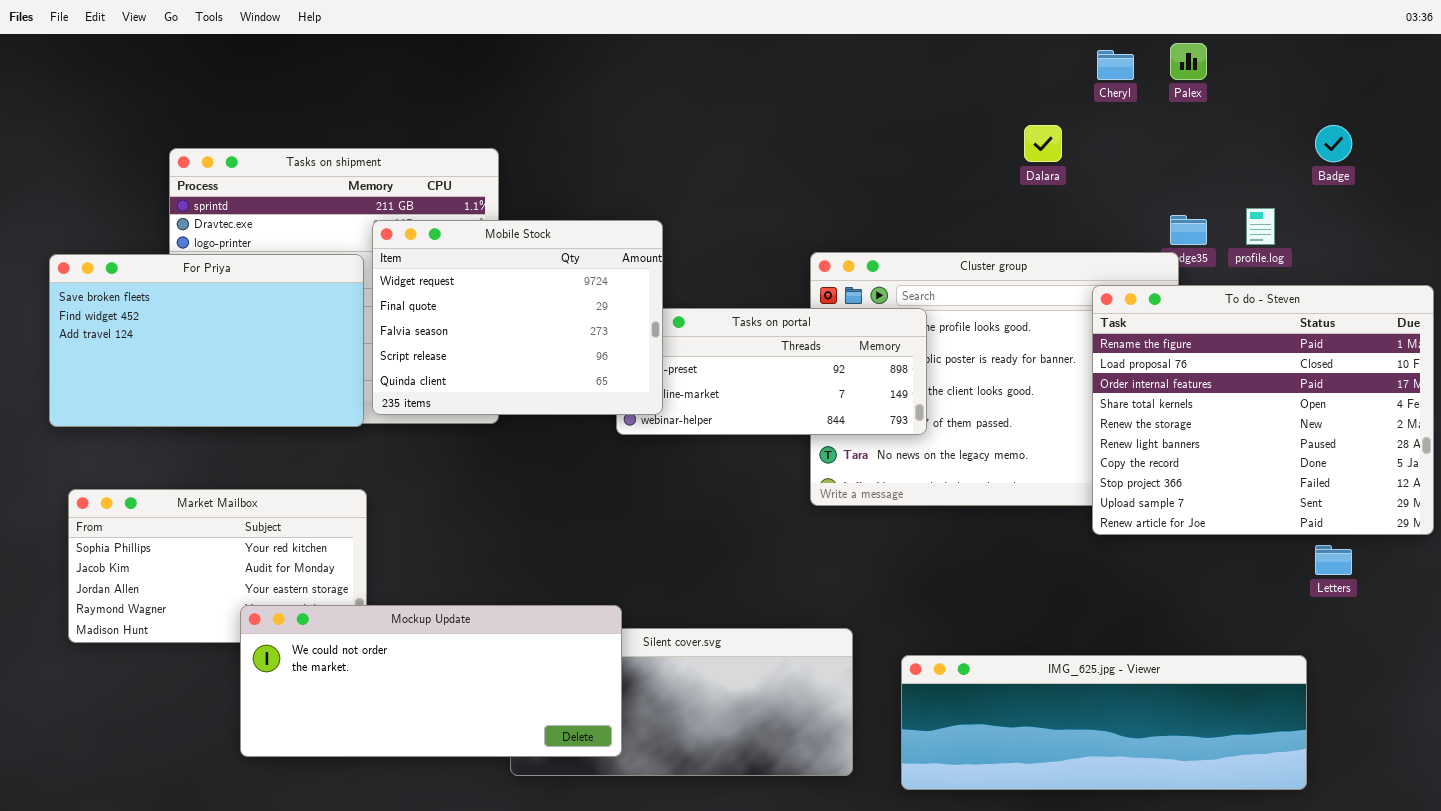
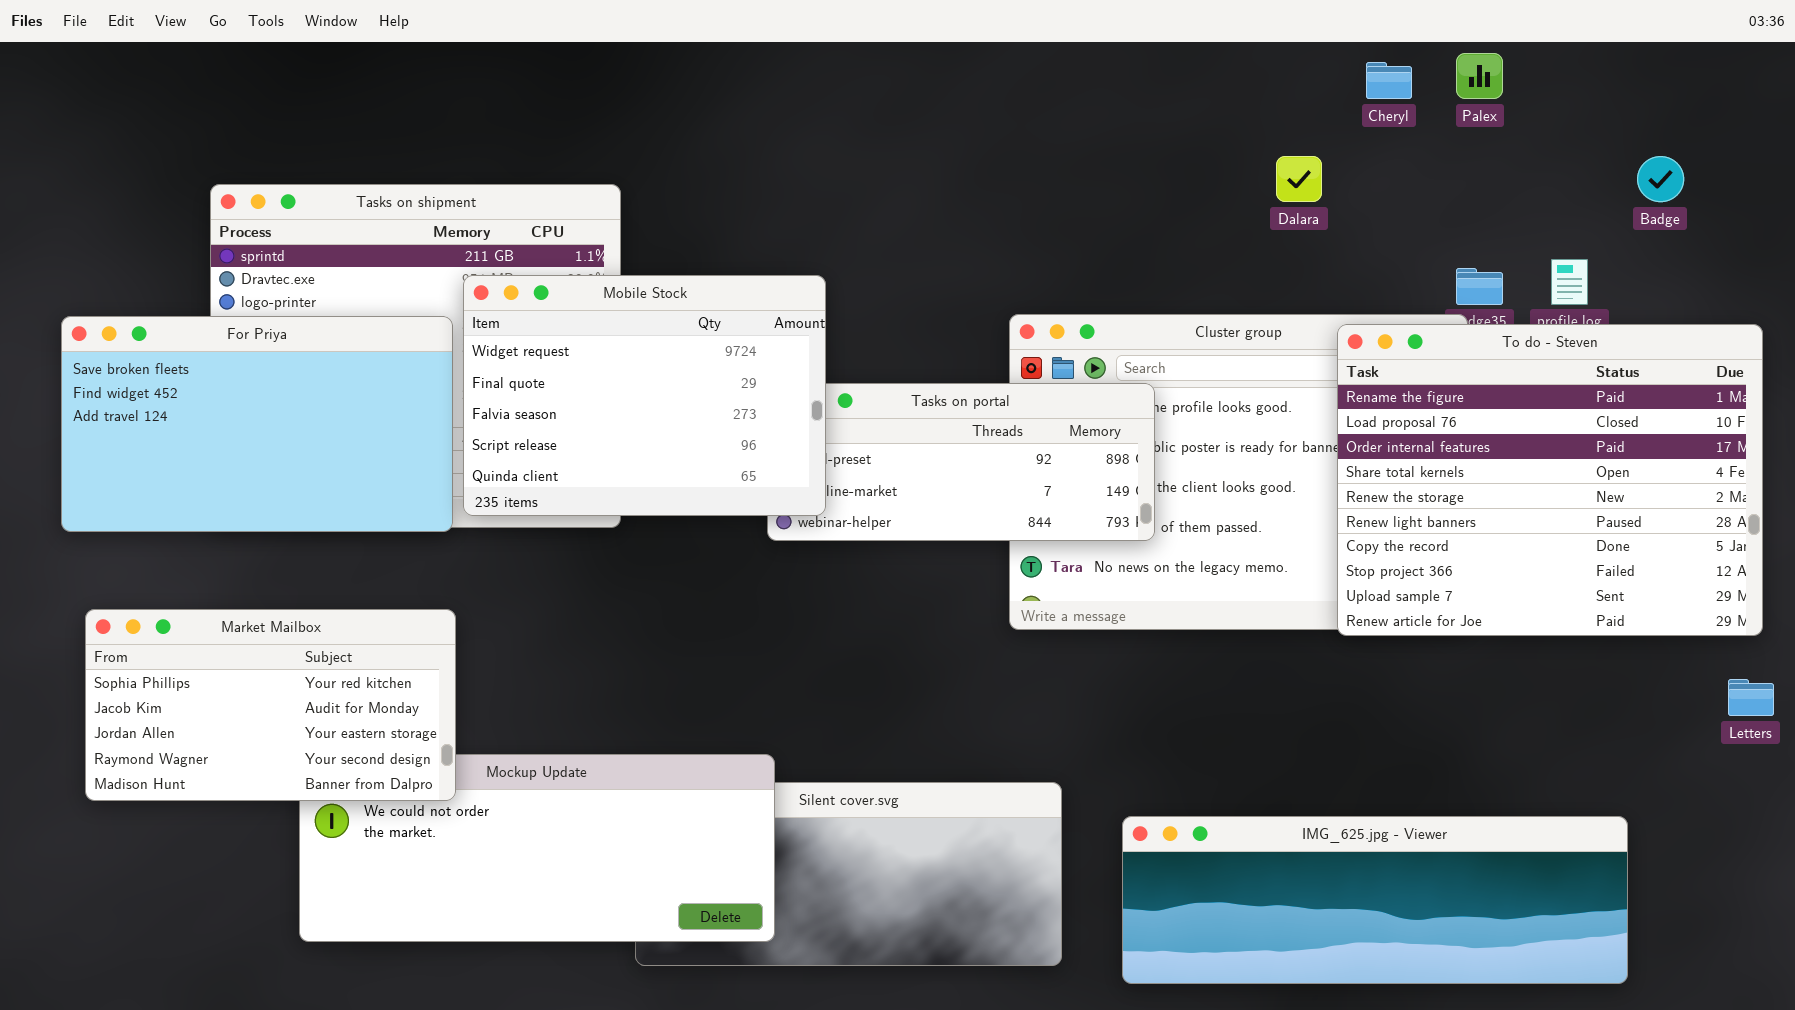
To do - Steven: [1092,285,1434,535] -> [1337,324,1763,636], moved
Market Mailbox: [68,489,367,643] -> [85,609,456,801], raised
Letters: [1315,545,1352,575] -> [1728,679,1774,716], moved

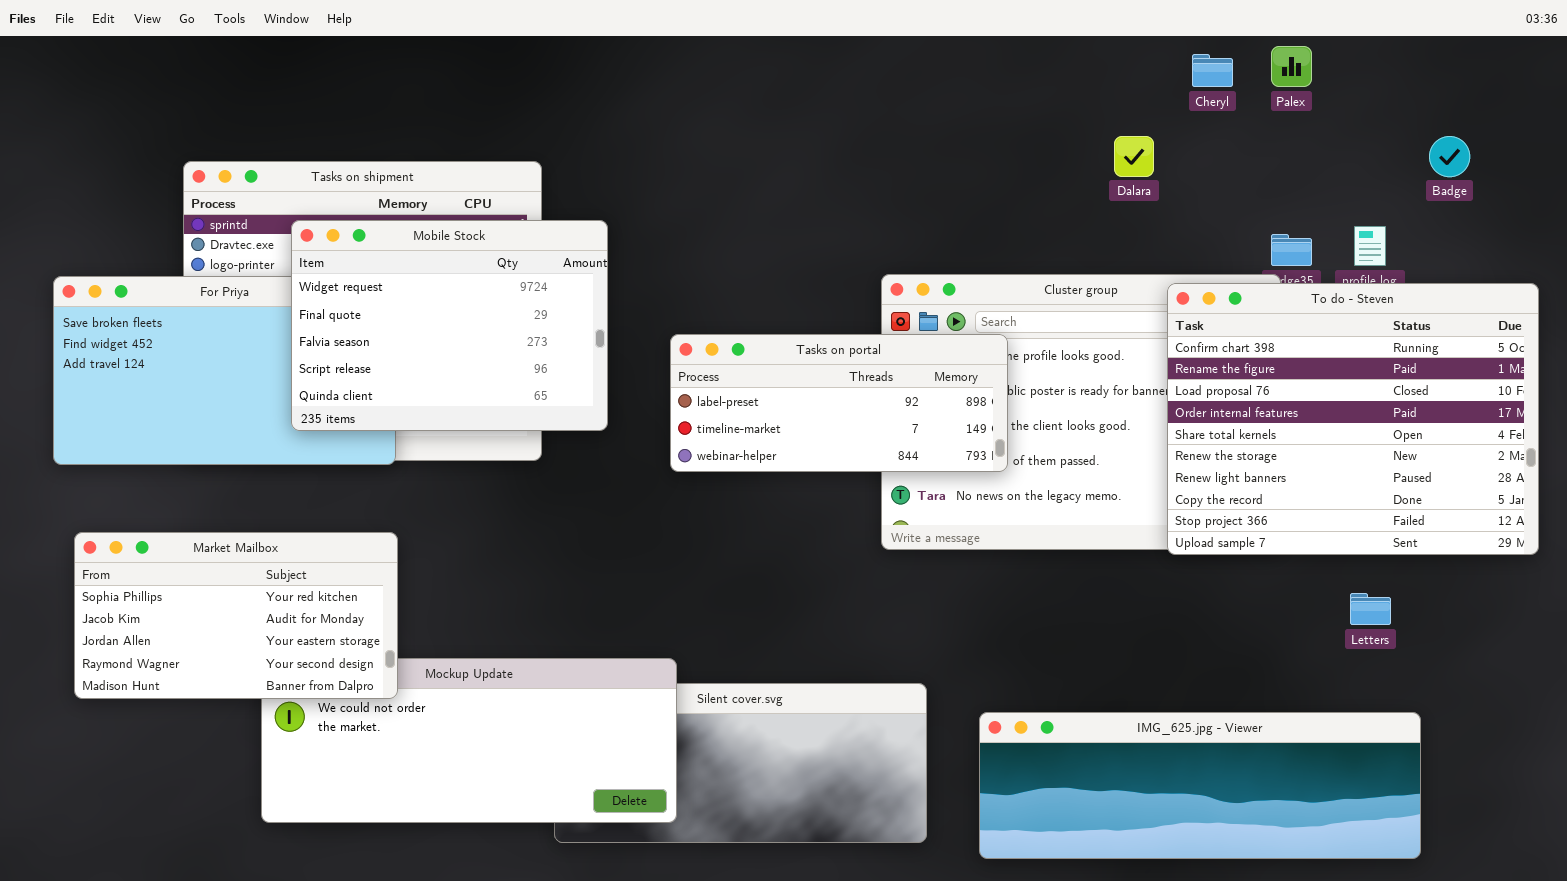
Mobile Stock: [463,275,826,516] -> [291,220,608,431], moved
To do - Steven: [1337,324,1763,636] -> [1167,283,1539,555], scrolled up 1 row
Letters: [1728,679,1774,716] -> [1350,593,1391,625], moved

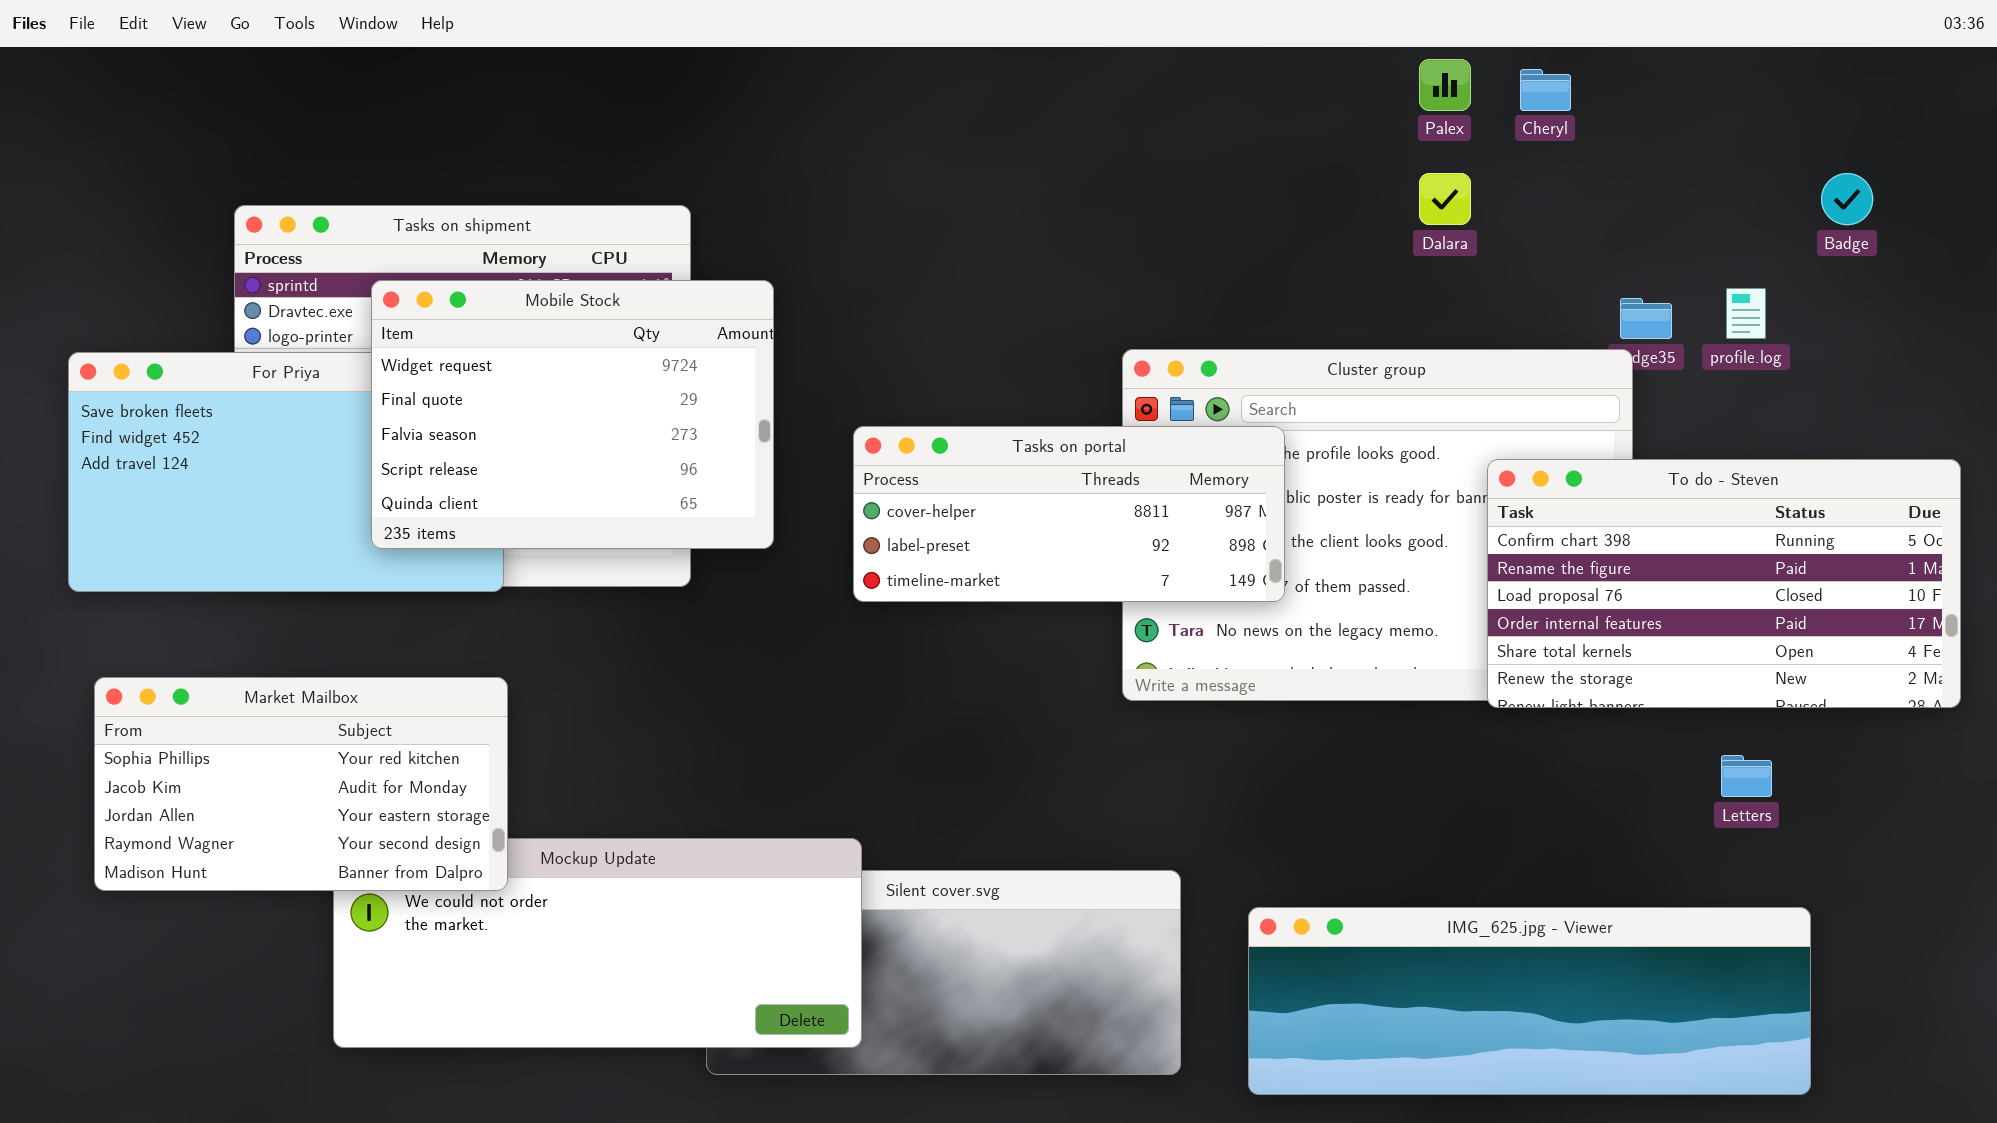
Palex: [1271,46,1312,87] -> [1419,59,1471,111], moved
To do - Steven: [1167,283,1539,555] -> [1487,459,1961,708], resized
Tasks on portal: [670,334,1008,472] -> [853,426,1285,602], scrolled up 1 row

